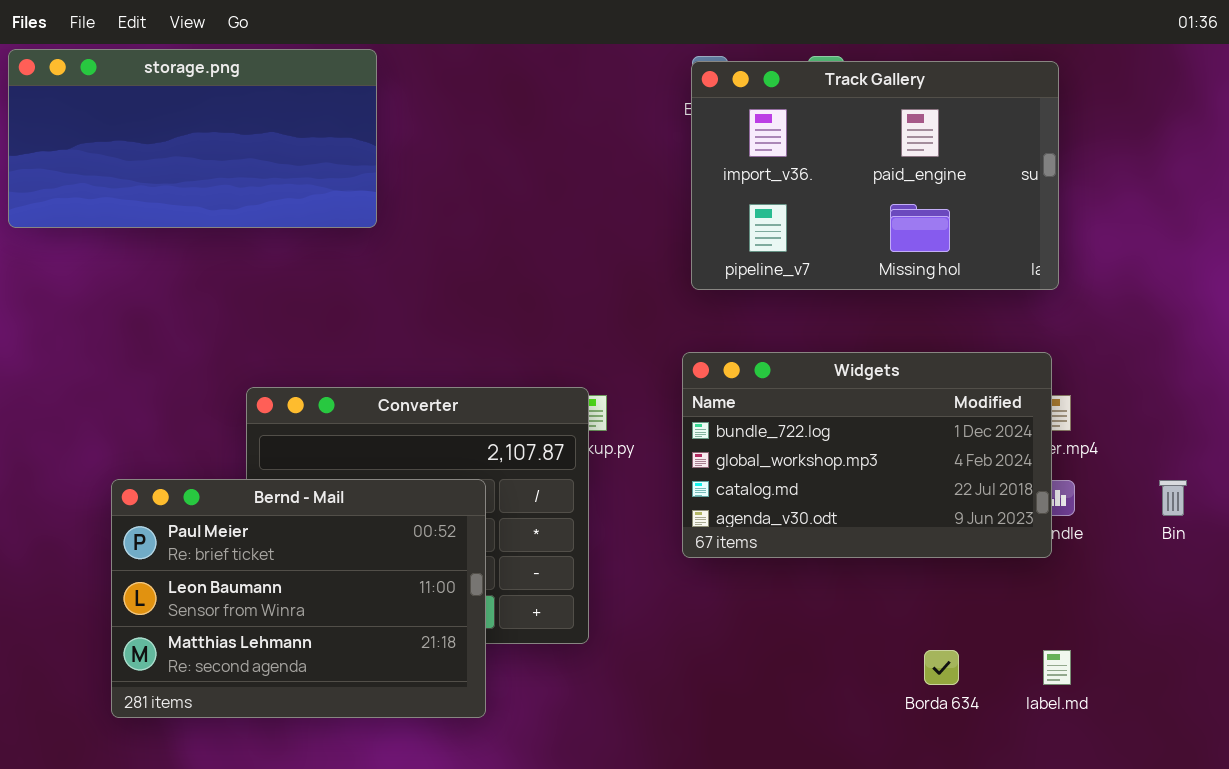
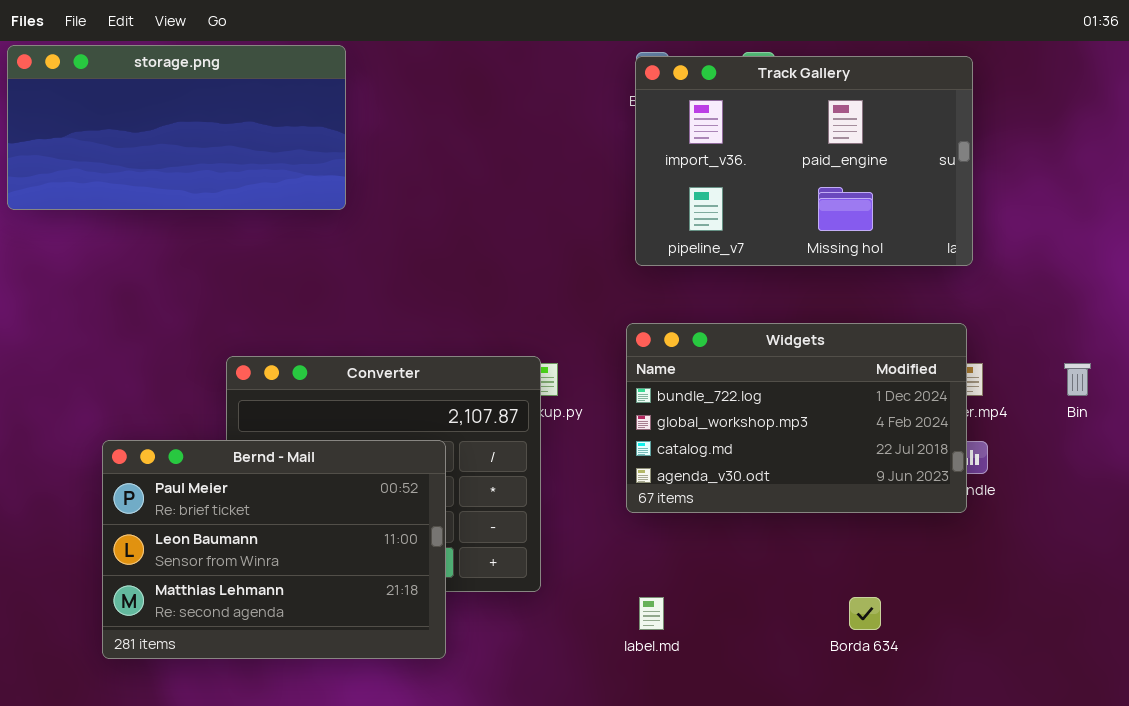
Bin: [1159,480,1187,516] -> [1064,363,1091,396], moved
label.md: [1043,650,1071,685] -> [639,597,664,630], moved

